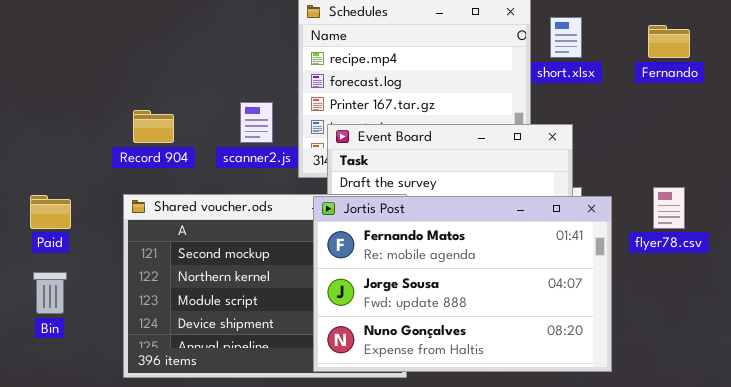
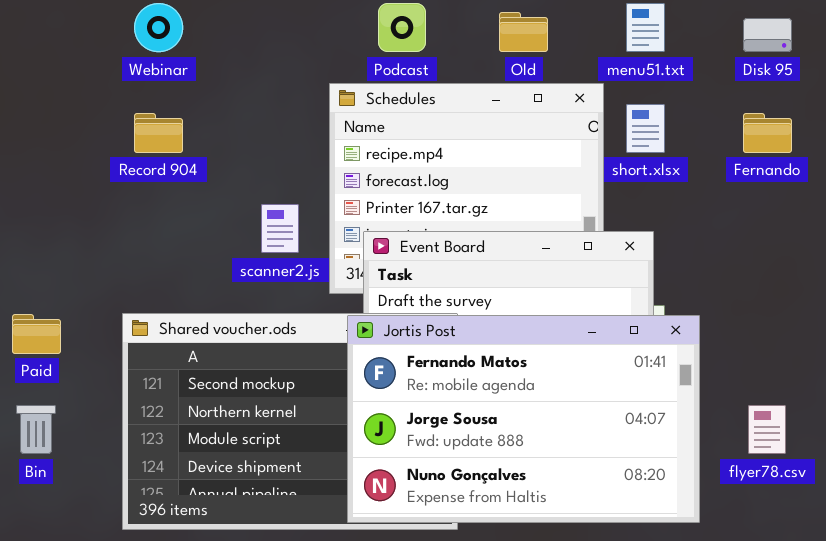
Record 904: [133,110,174,143] -> [134,113,183,153], moved
flyer78.csv: [653,187,685,229] -> [748,405,786,454], moved

